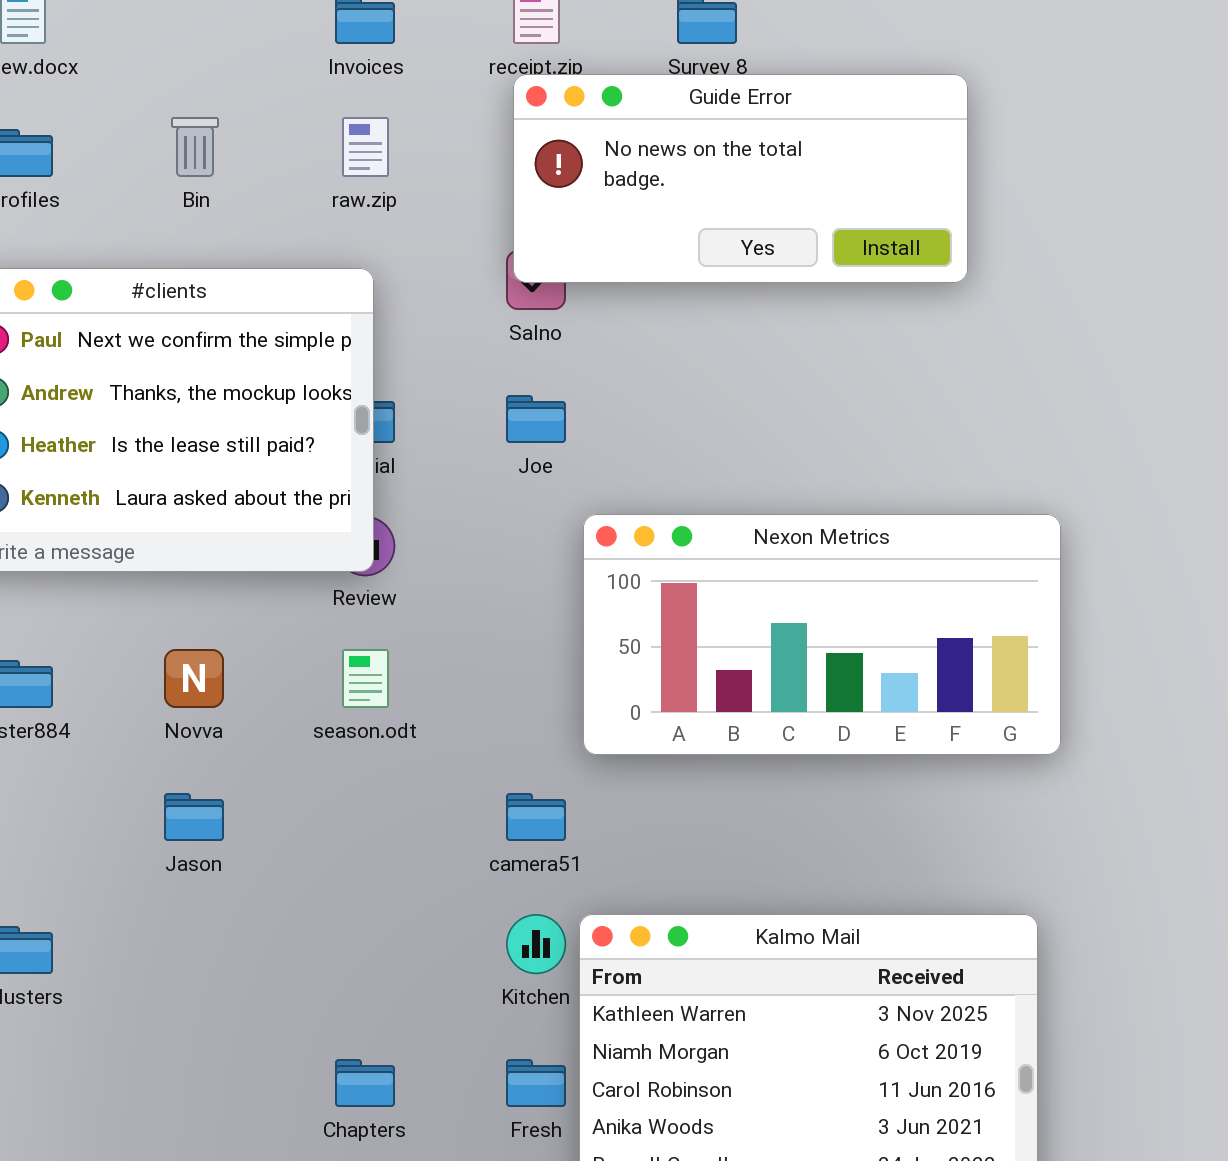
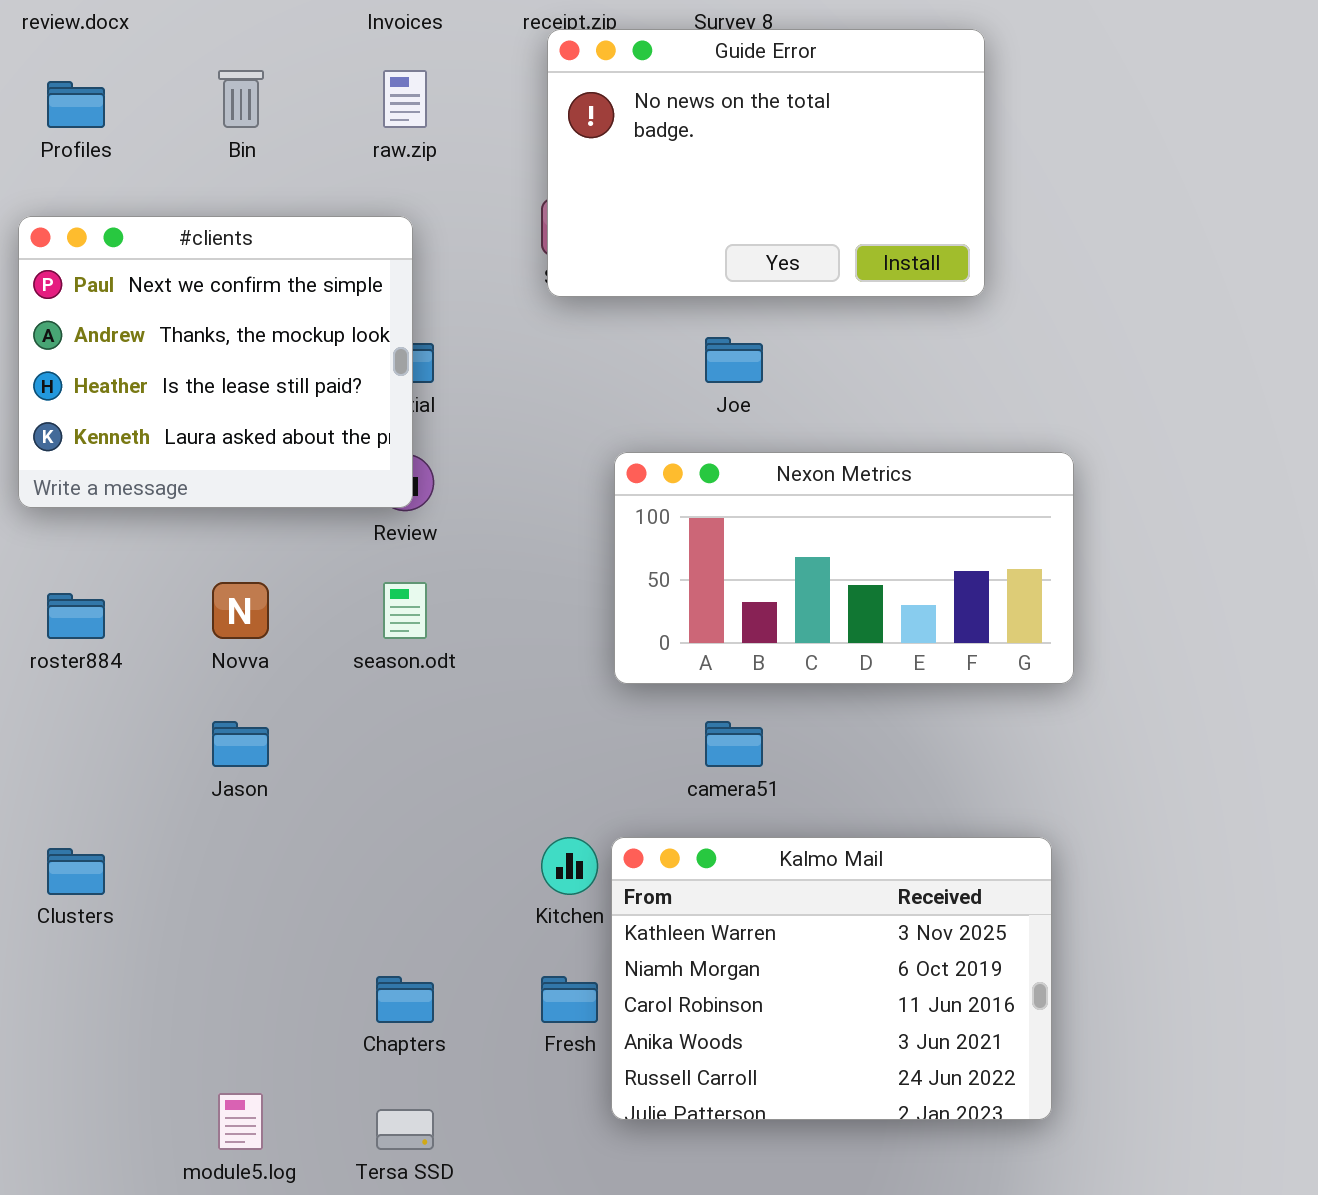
Guide Error: [513,74,968,283] -> [547,29,985,297], resized
Joe: [506,395,566,443] -> [705,337,763,383], moved
camera51: [506,793,566,841] -> [705,721,763,767], moved

